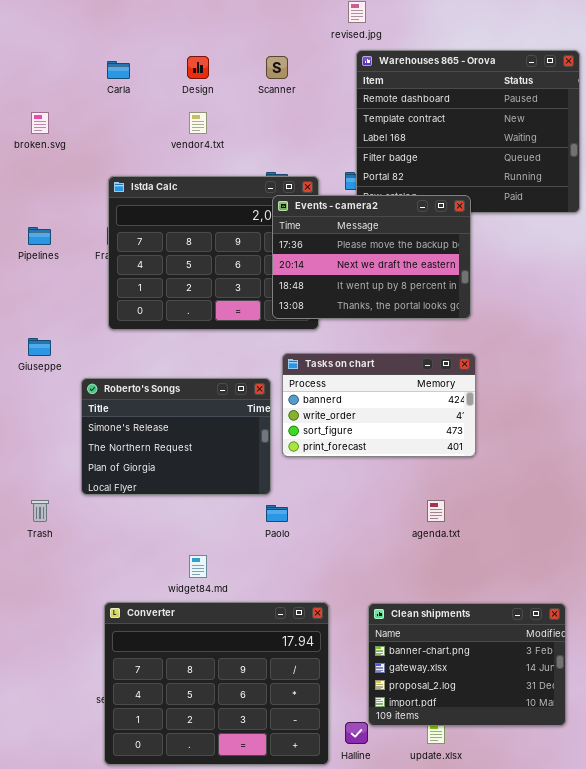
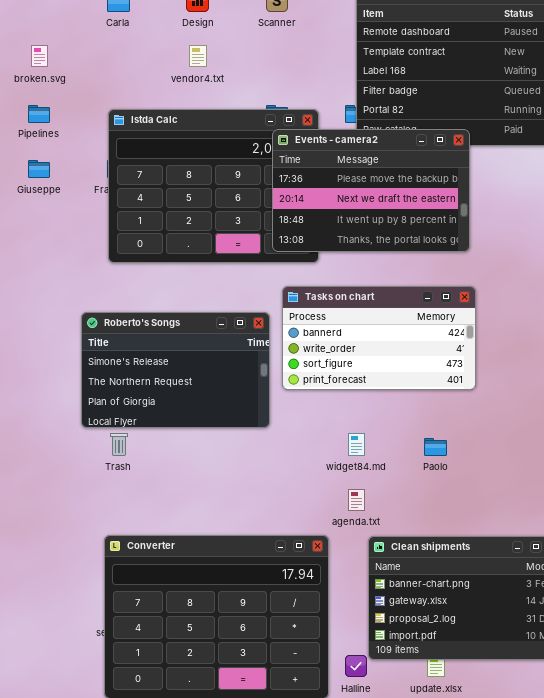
Pipelines: [28,227,51,245] -> [28,105,50,123], moved
Giuseppe: [28,338,51,356] -> [28,160,50,178], moved
Trash: [31,500,49,522] -> [110,433,128,456], moved
agenda.txt: [427,500,445,522] -> [348,489,365,511], moved
Paolo: [266,505,288,522] -> [424,438,447,456], moved
widget84.md: [189,555,207,578] -> [348,433,365,456], moved

